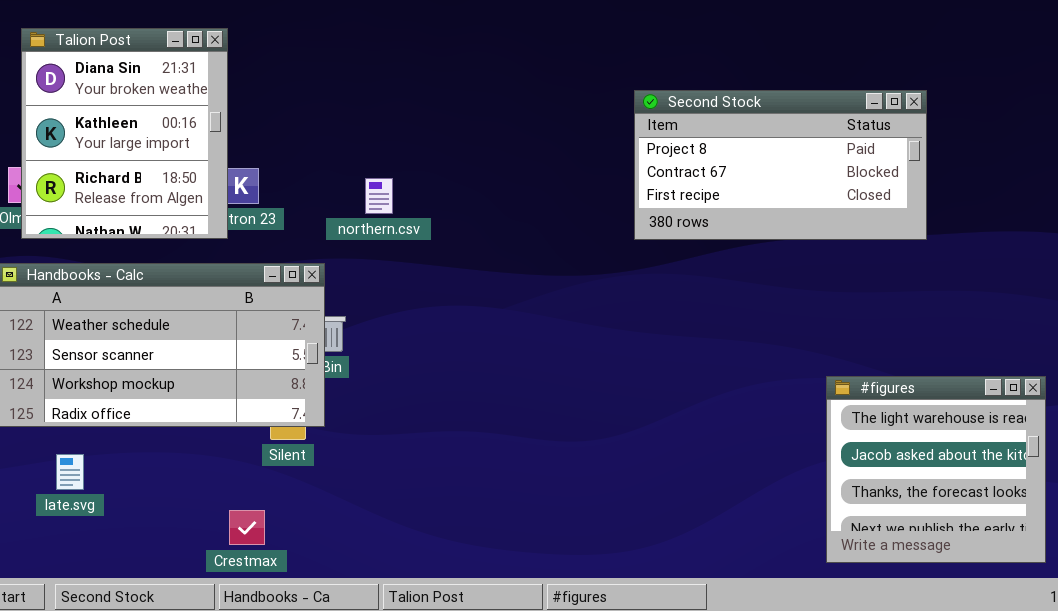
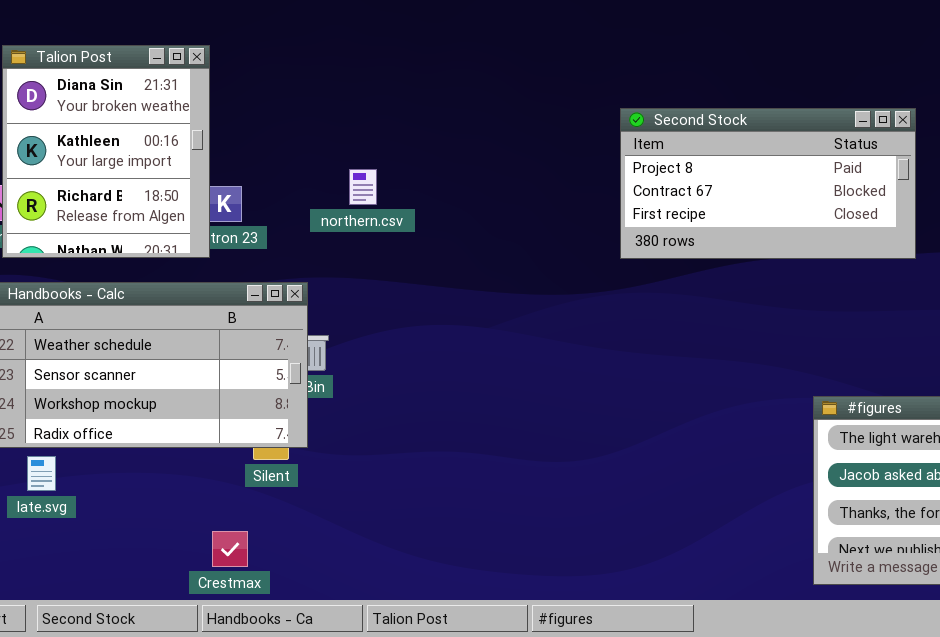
northern.csv: [365,178,393,214] -> [349,169,377,205], moved
late.svg: [56,454,84,490] -> [27,456,56,491], moved

